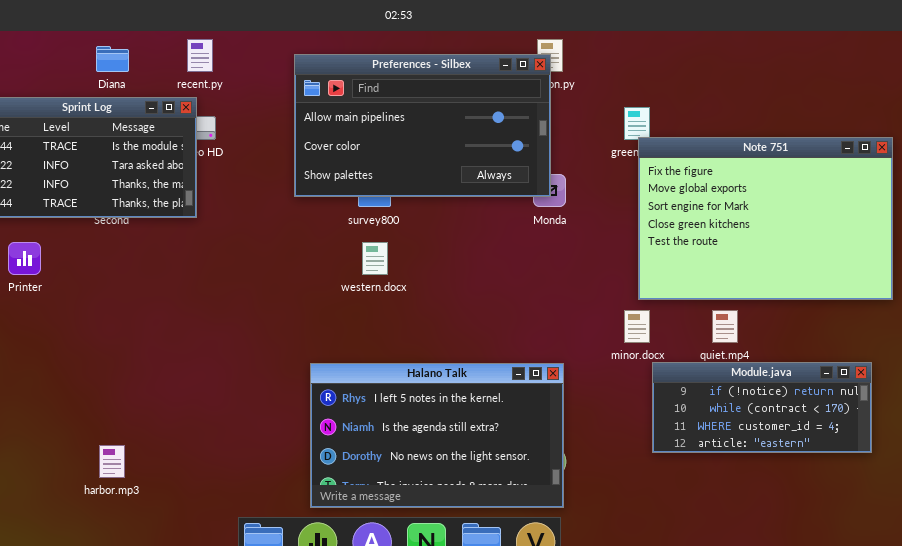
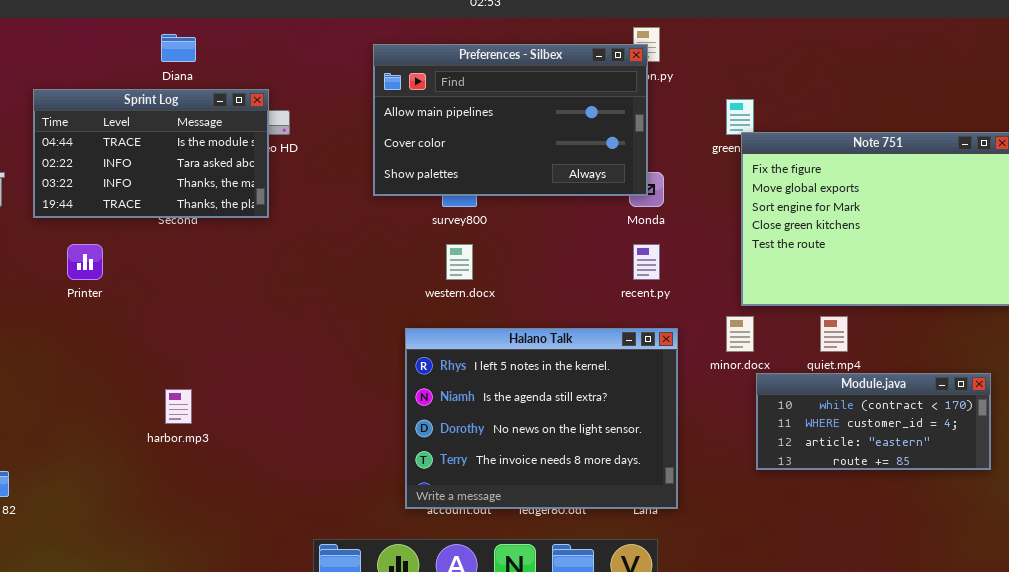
recent.py: [187,39,213,72] -> [633,244,660,280], moved
Module.java: [652,362,872,453] -> [756,373,991,470], scrolled down 1 row
Halano Talk: [310,363,564,508] -> [405,328,678,509], moved, resized
harbor.mp3: [99,445,125,478] -> [165,389,192,424], moved

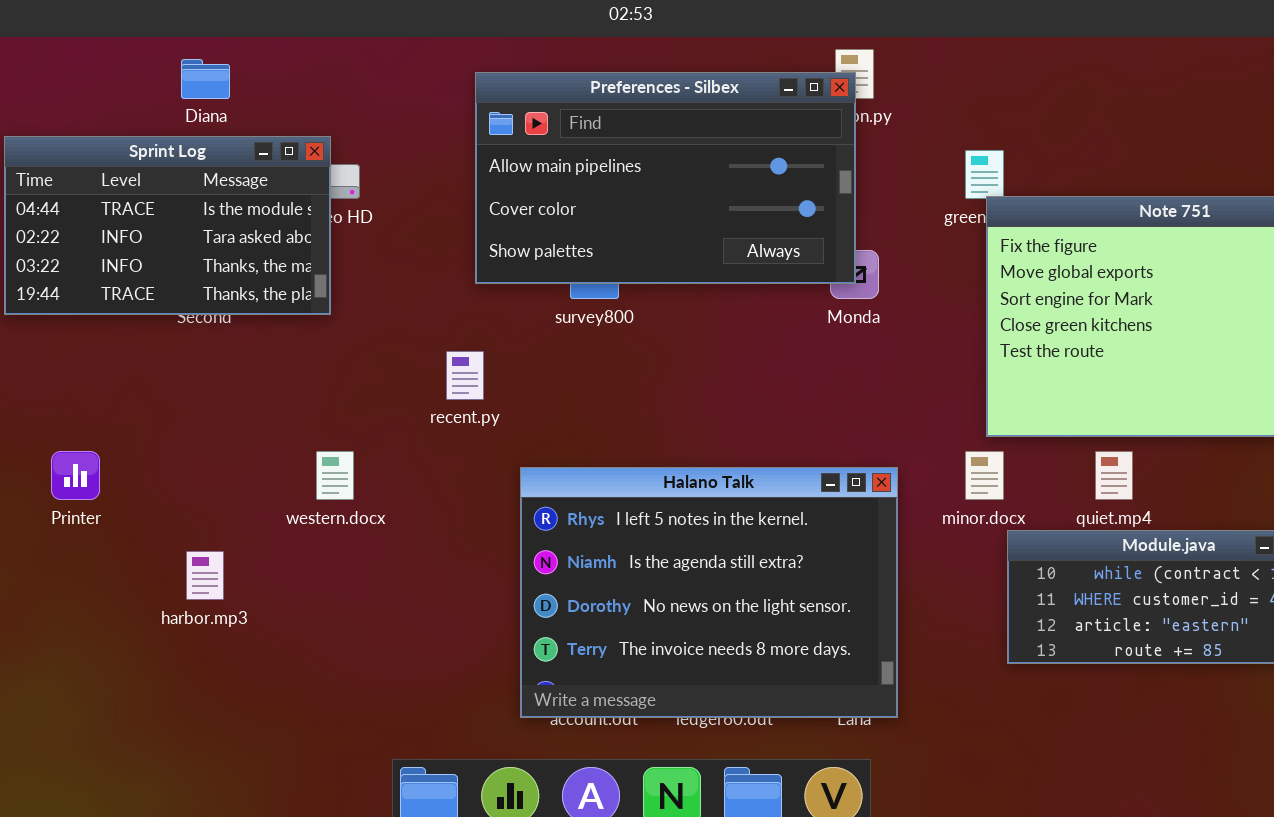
Printer: [67,244,103,280] -> [51,451,100,500], moved
western.docx: [446,244,473,280] -> [316,451,354,500], moved
recent.py: [633,244,660,280] -> [446,351,484,400], moved

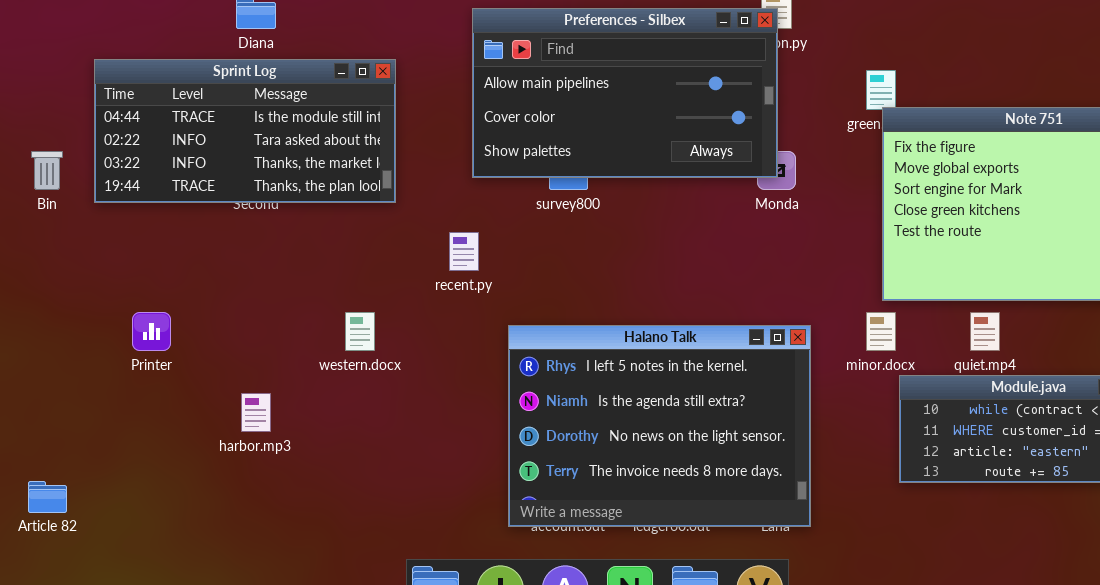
Sprint Log: [4,136,331,315] -> [94,59,396,203], resized

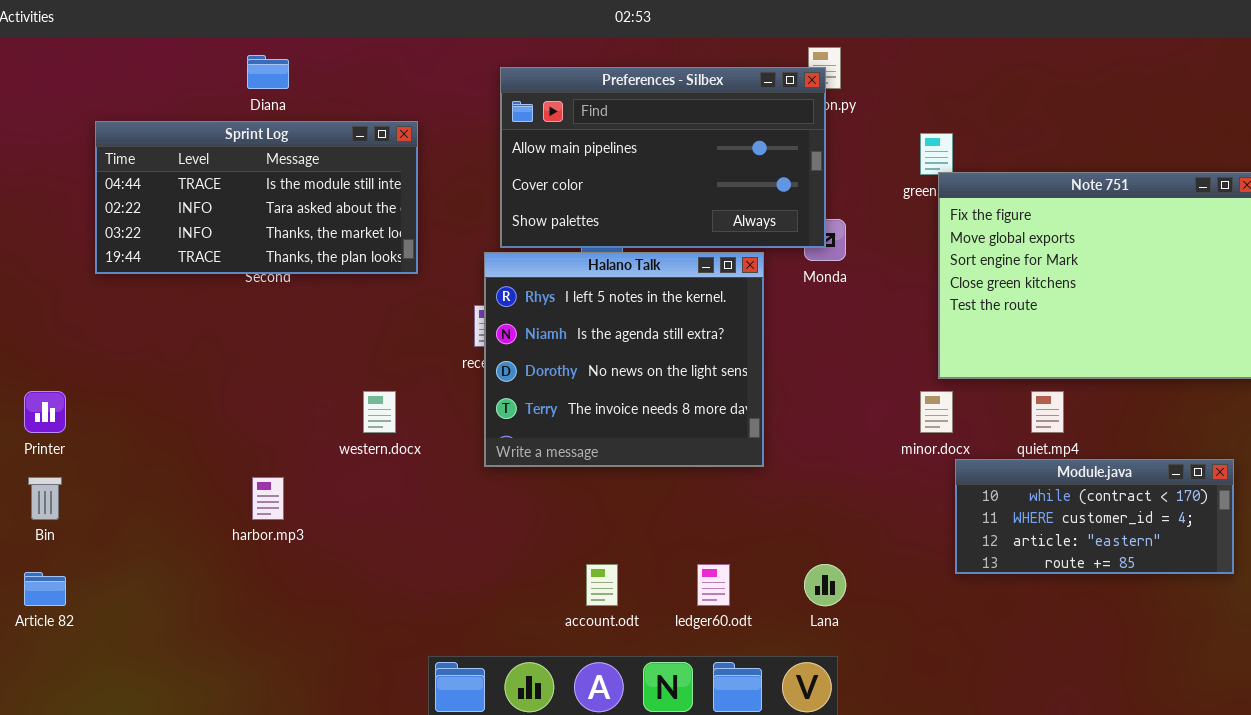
Bin: [31,151,63,190] -> [28,477,62,520], moved
Printer: [132,312,171,351] -> [24,391,66,433], moved
Halano Talk: [508,325,811,527] -> [484,252,764,467], moved, resized

